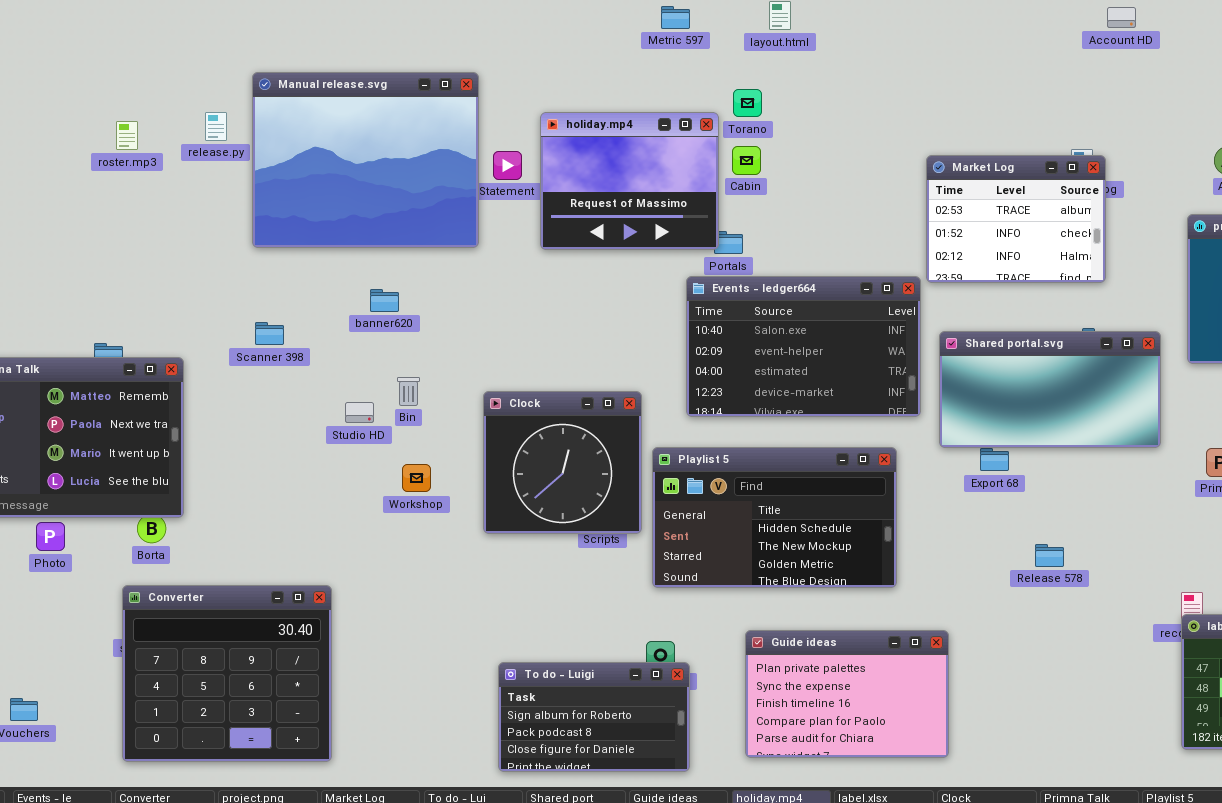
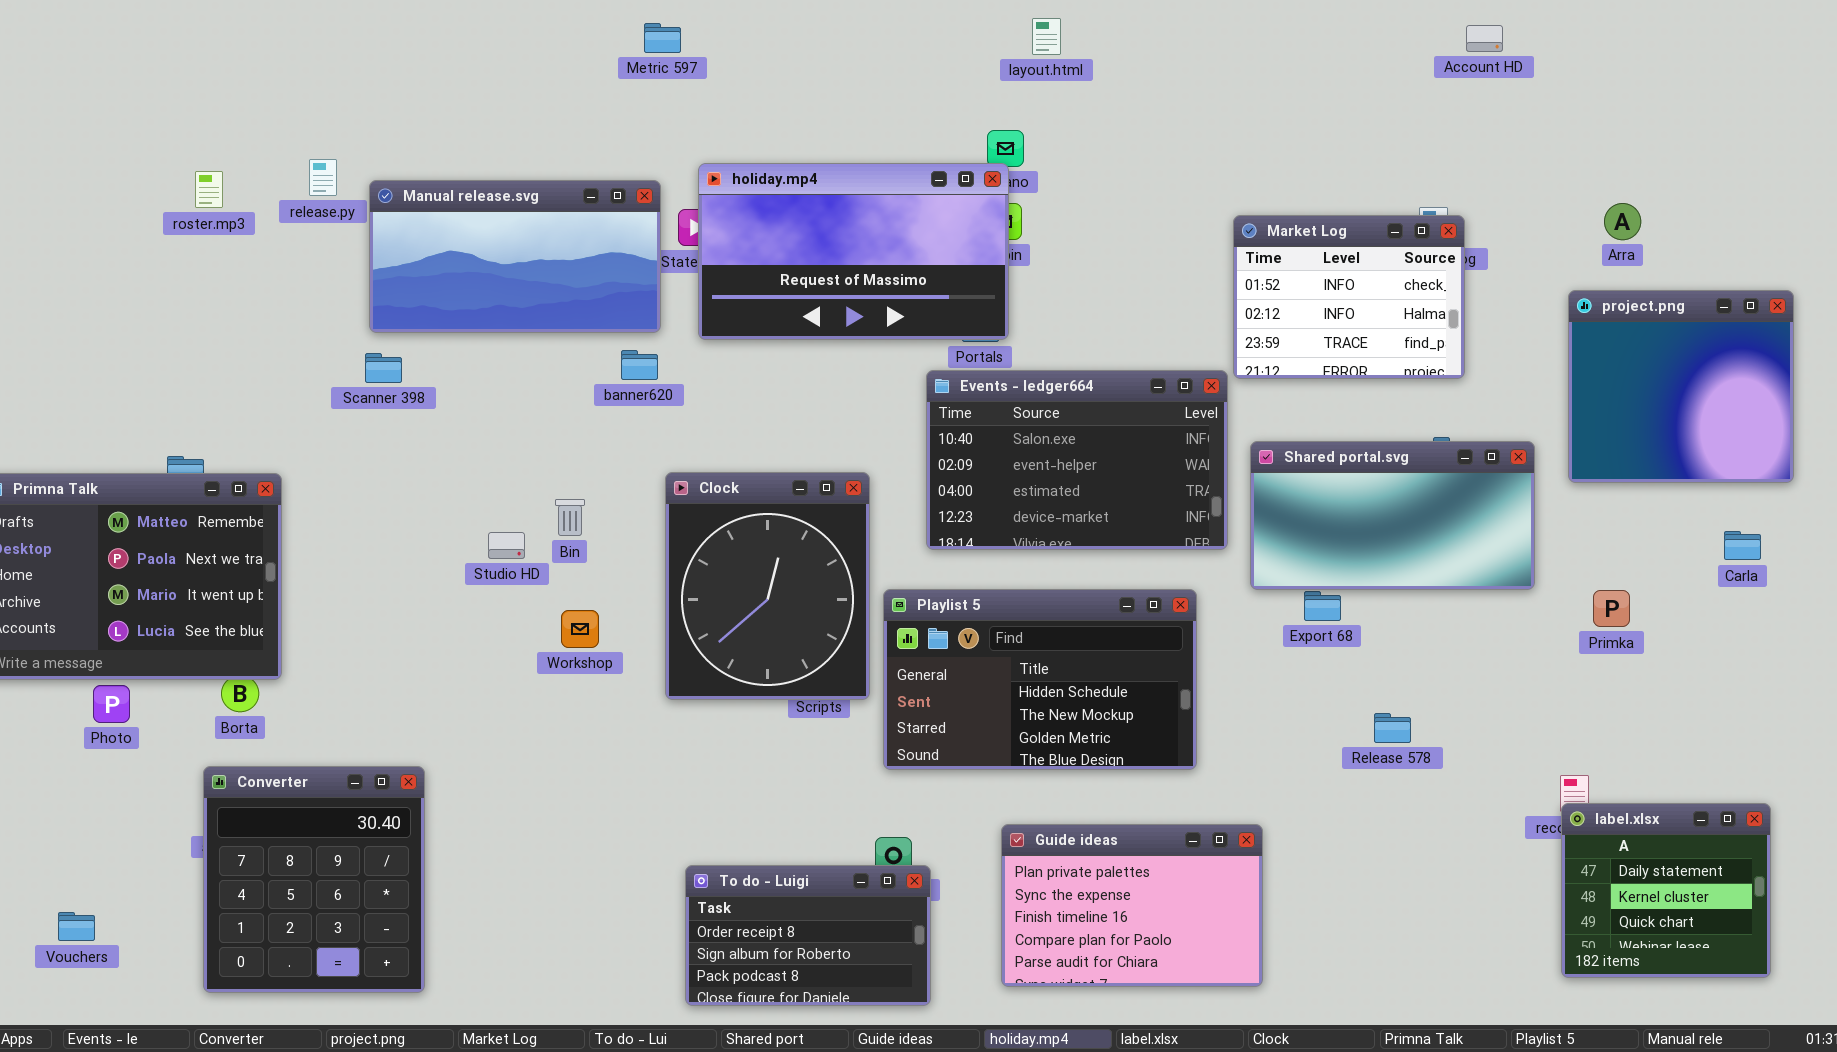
Metric 597: [661,6,690,29] -> [644,23,681,53], moved
Manual release.svg: [252,72,479,248] -> [369,180,661,333], resized
holiday.mp4: [540,112,719,250] -> [698,163,1009,340], moved, resized
Market Log: [926,155,1106,283] -> [1233,215,1465,379], scrolled down 1 row
banner620: [370,289,399,312] -> [621,350,658,380], moved
Scanner 398: [255,322,284,345] -> [365,353,402,383], moved
Clock: [483,391,642,534] -> [665,472,870,700], resized
Converter: [122,585,332,762] -> [203,766,425,993], resized
To do - Luigi: [498,662,690,772] -> [685,865,931,1006], scrolled up 1 row

